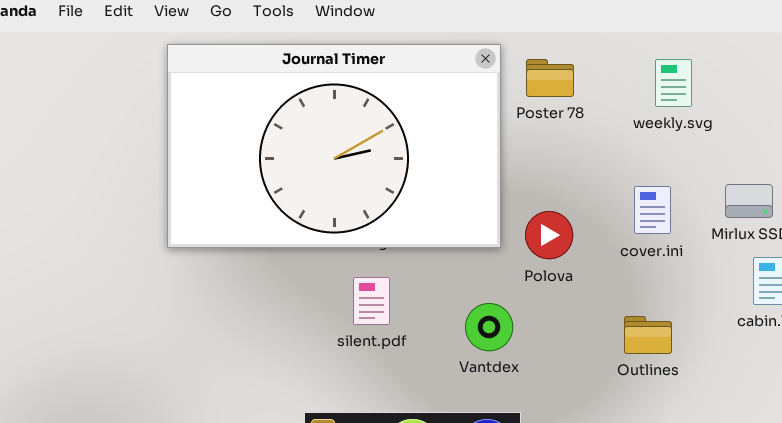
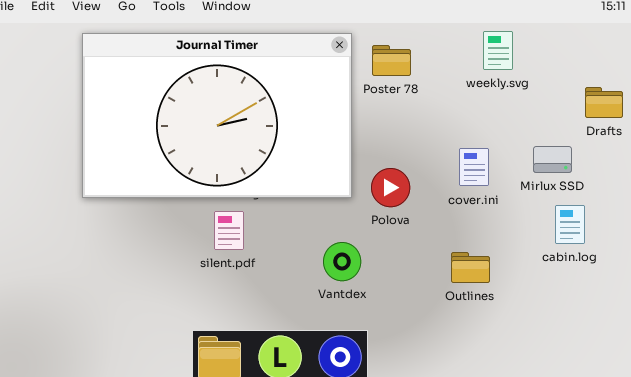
weekly.svg: [655,59,692,107] -> [483,31,513,70], moved
silent.pdf: [353,277,390,325] -> [214,211,244,250], moved

